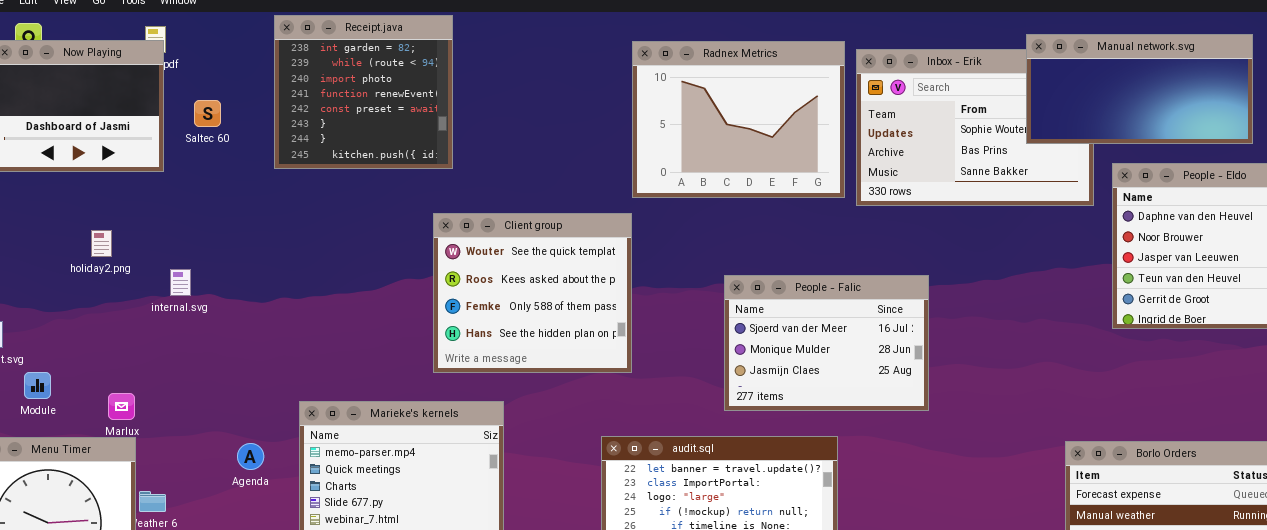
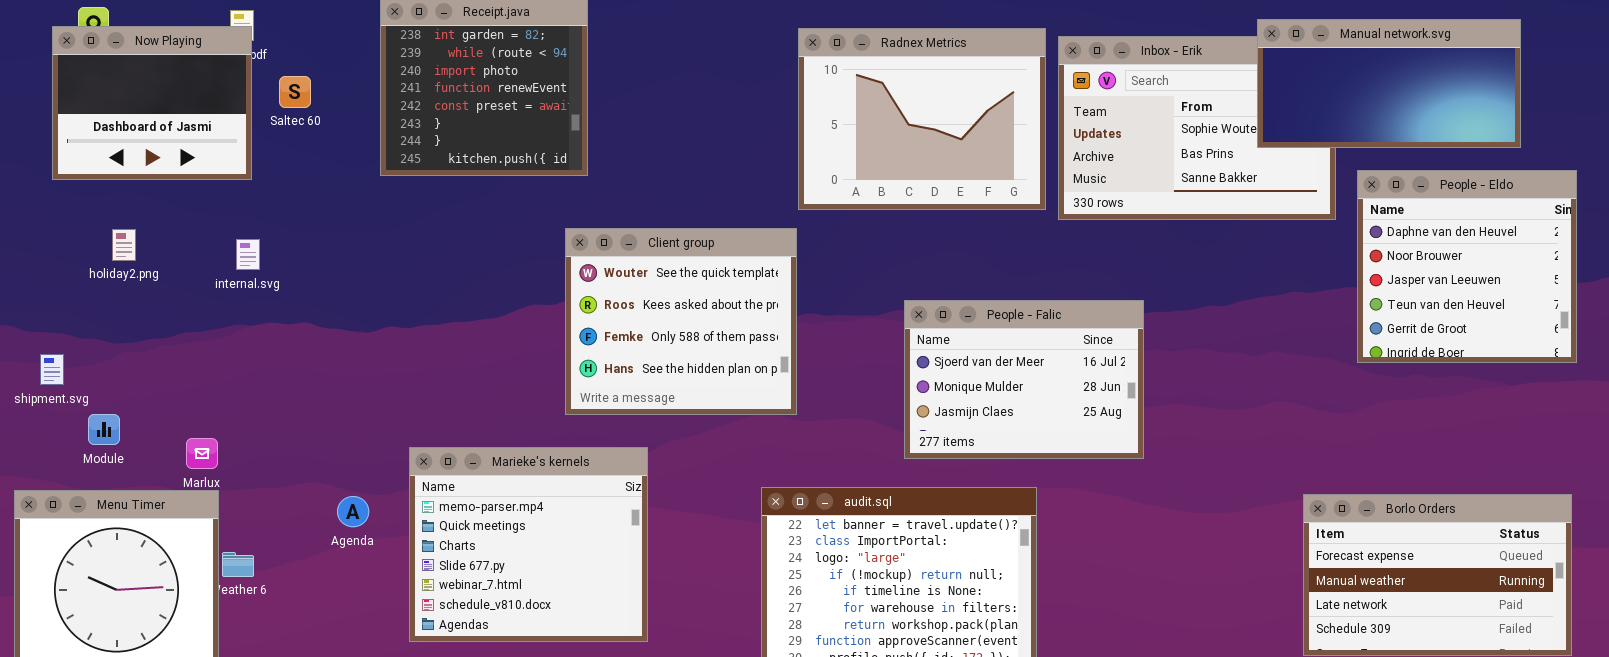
Saltec 60: [194,100,221,127] -> [279,76,311,108], moved
holiday2.png: [91,230,112,257] -> [112,229,136,261], moved
internal.svg: [170,269,191,296] -> [236,239,260,270], moved

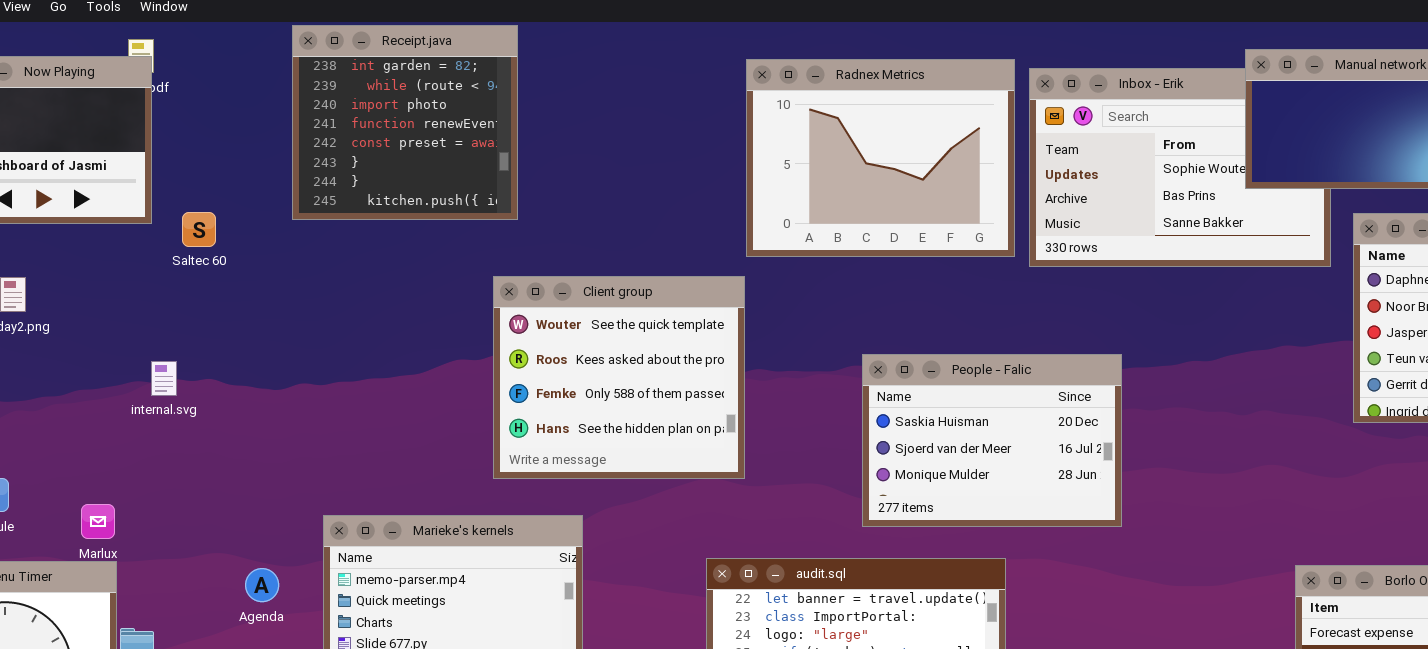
Saltec 60: [279,76,311,108] -> [182,212,216,247], moved
internal.svg: [236,239,260,270] -> [151,361,177,396], moved
People - Falic: [904,300,1144,459] -> [862,354,1122,527], scrolled up 1 row

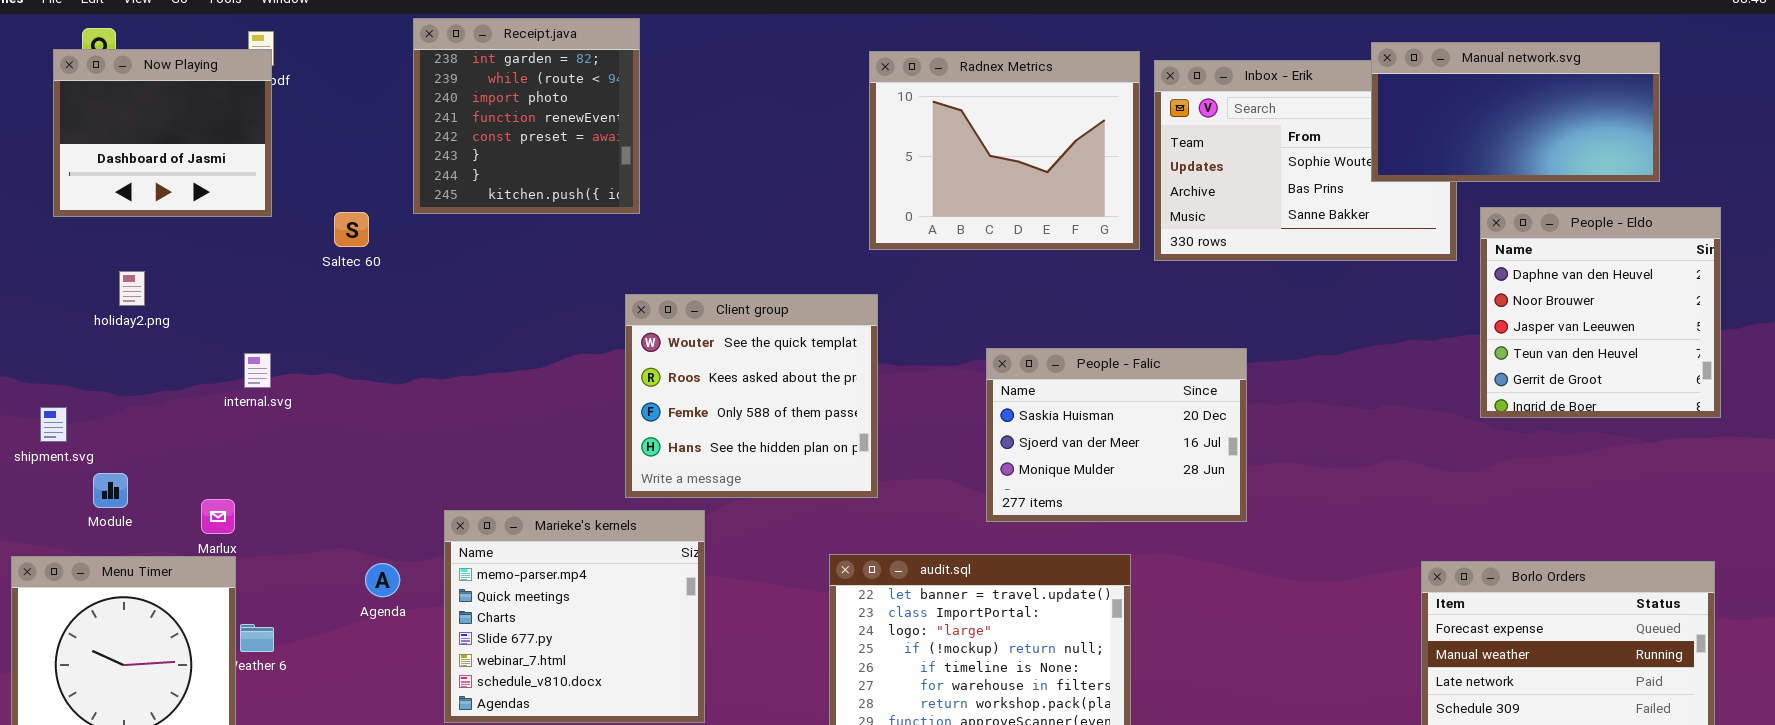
Saltec 60: [182,212,216,247] -> [334,212,369,247], moved
Client group: [493,276,745,479] -> [625,294,878,498], moved
internal.svg: [151,361,177,396] -> [244,353,271,388], moved

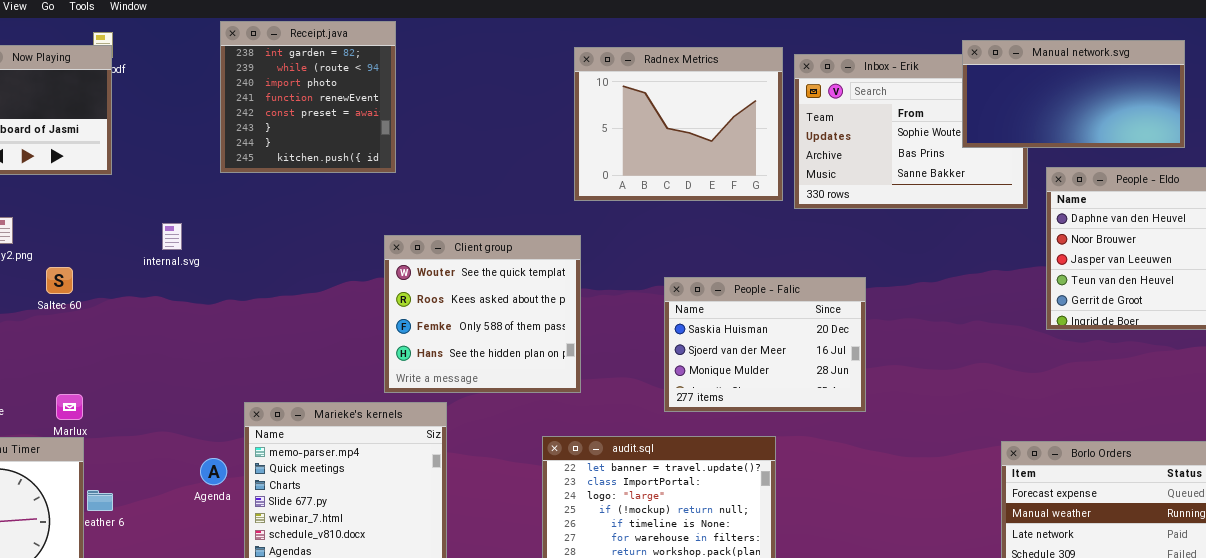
Saltec 60: [334,212,369,247] -> [46,267,73,294], moved
internal.svg: [244,353,271,388] -> [162,223,182,250], moved
Agenda: [365,563,400,597] -> [200,458,227,485], moved

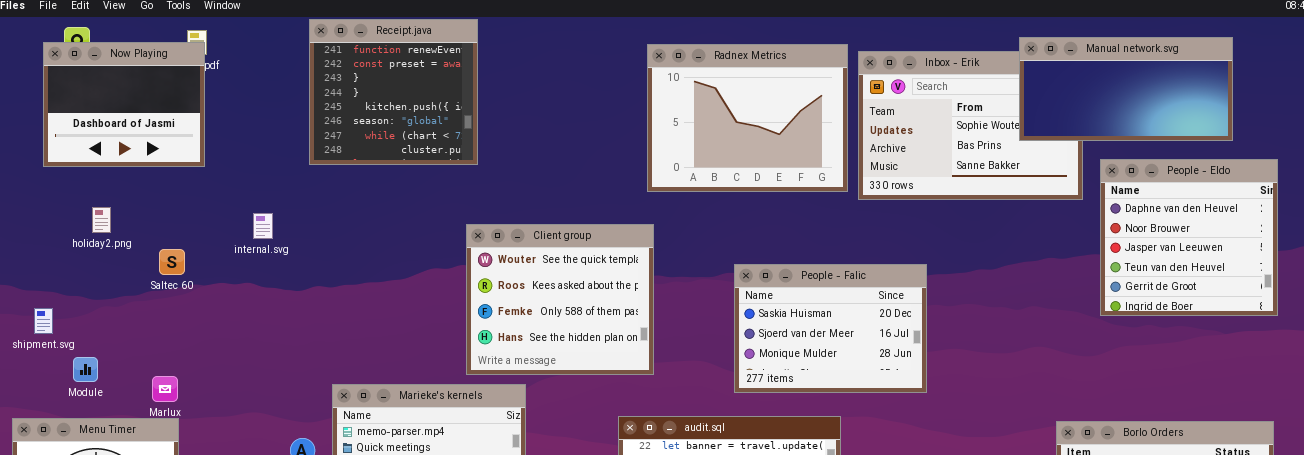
Receipt.java: [220,21,396,173] -> [309,19,478,165], scrolled down 3 rows
Saltec 60: [46,267,73,294] -> [159,249,185,275], moved

